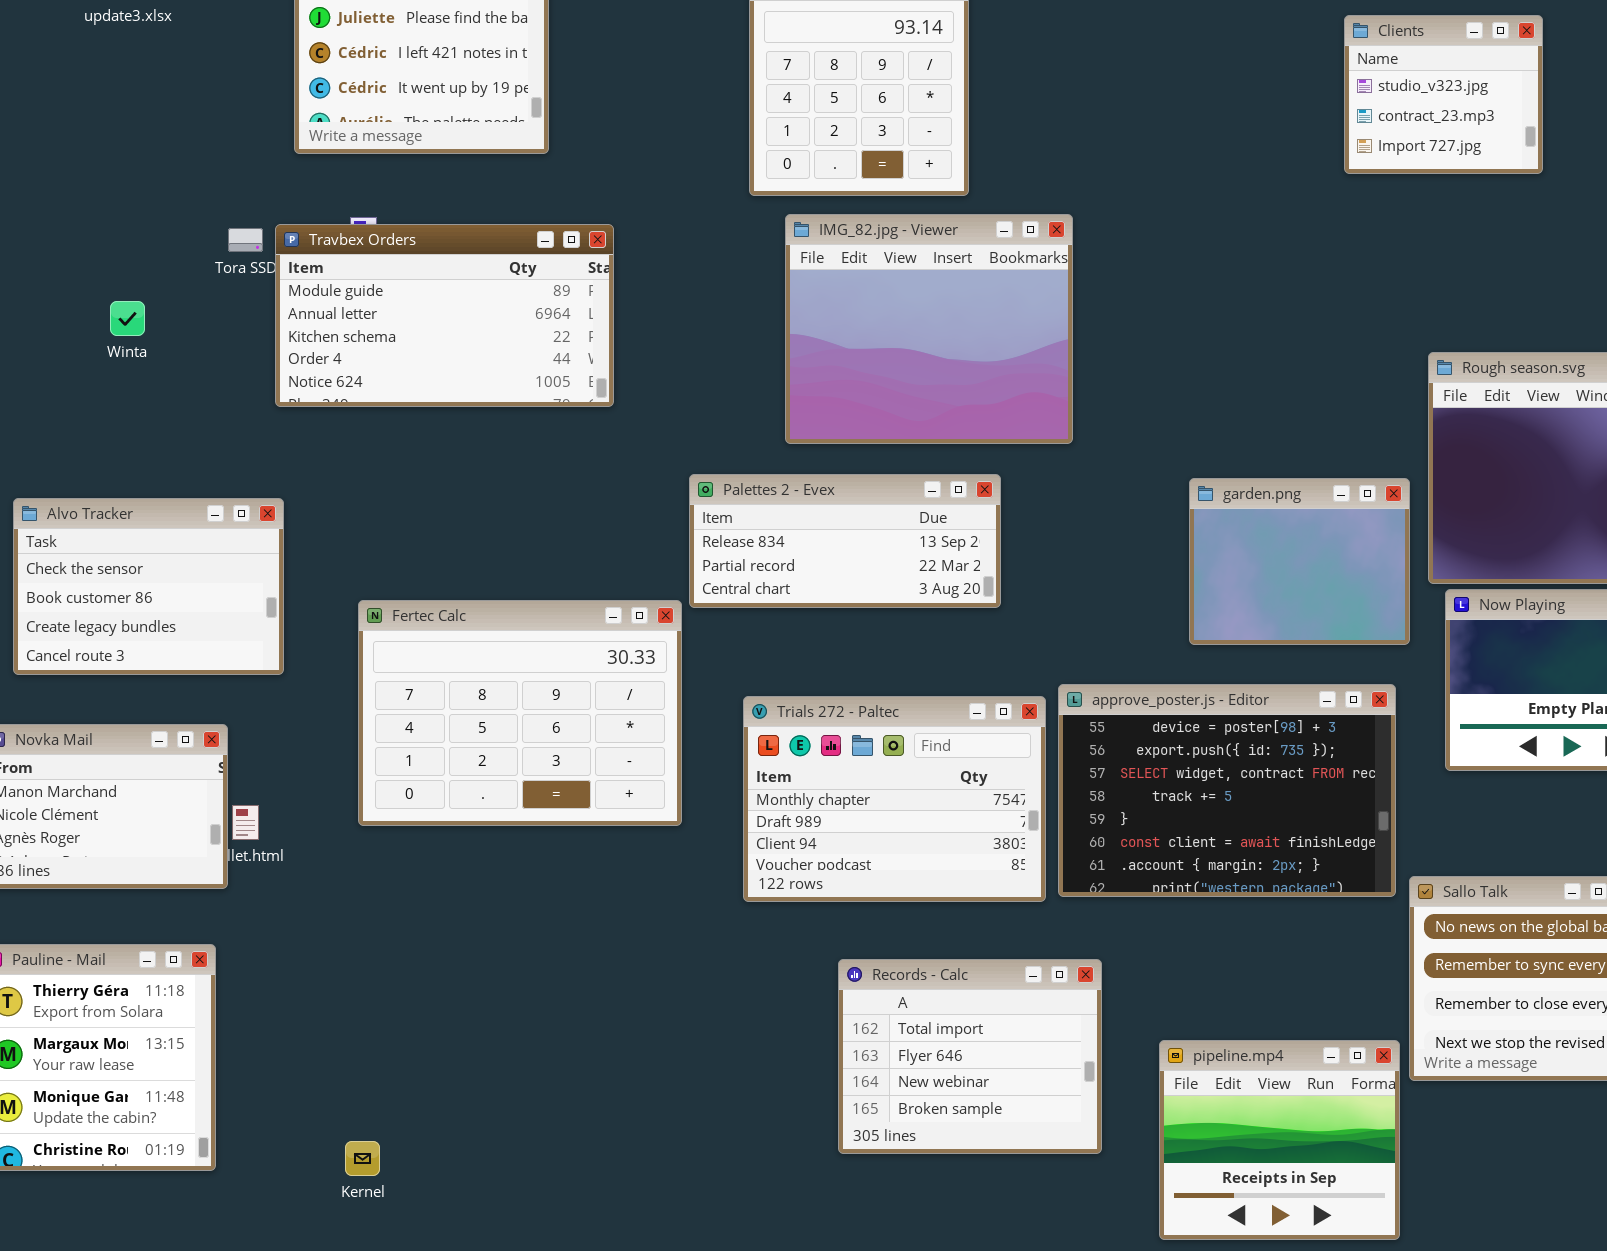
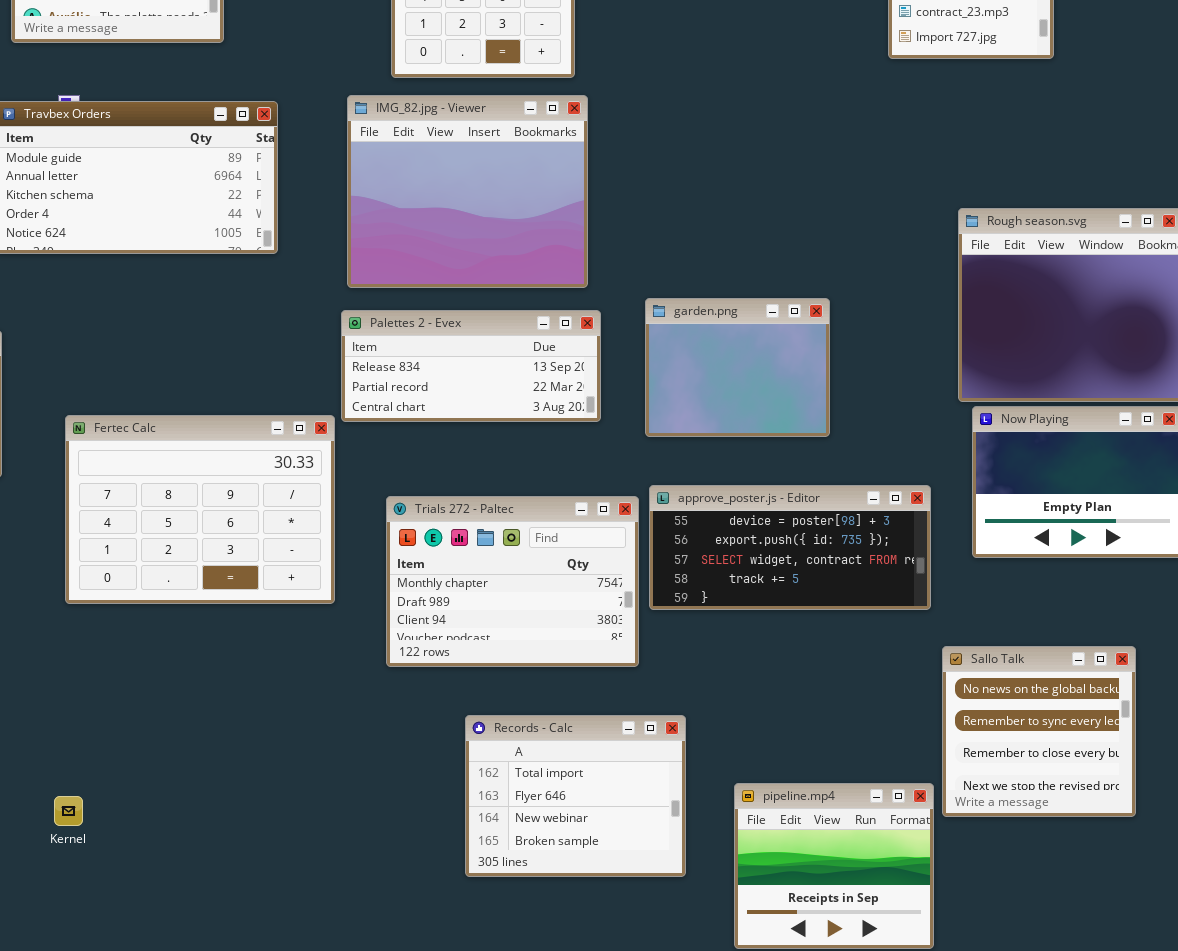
IMG_82.jpg - Viewer: [785,214,1073,444] -> [347,95,588,288], moved
garden.png: [1189,478,1410,645] -> [645,298,830,437], moved
approve_poster.js - Editor: [1058,684,1396,897] -> [649,485,931,610], resized
Kernel: [345,1141,380,1176] -> [54,796,83,826], moved

